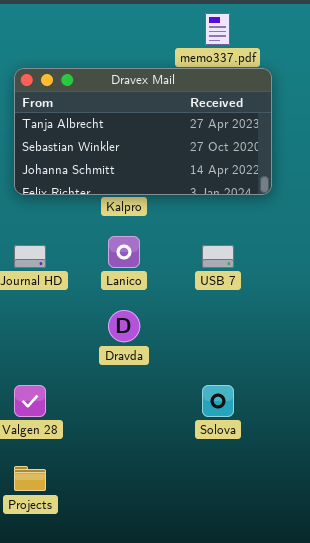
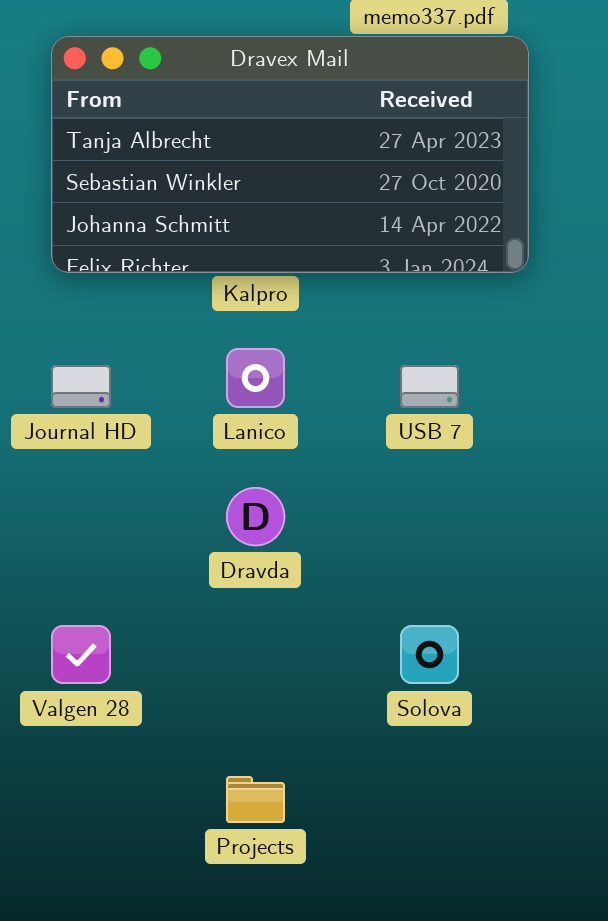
Projects: [14,466,46,491] -> [226,776,285,823], moved

